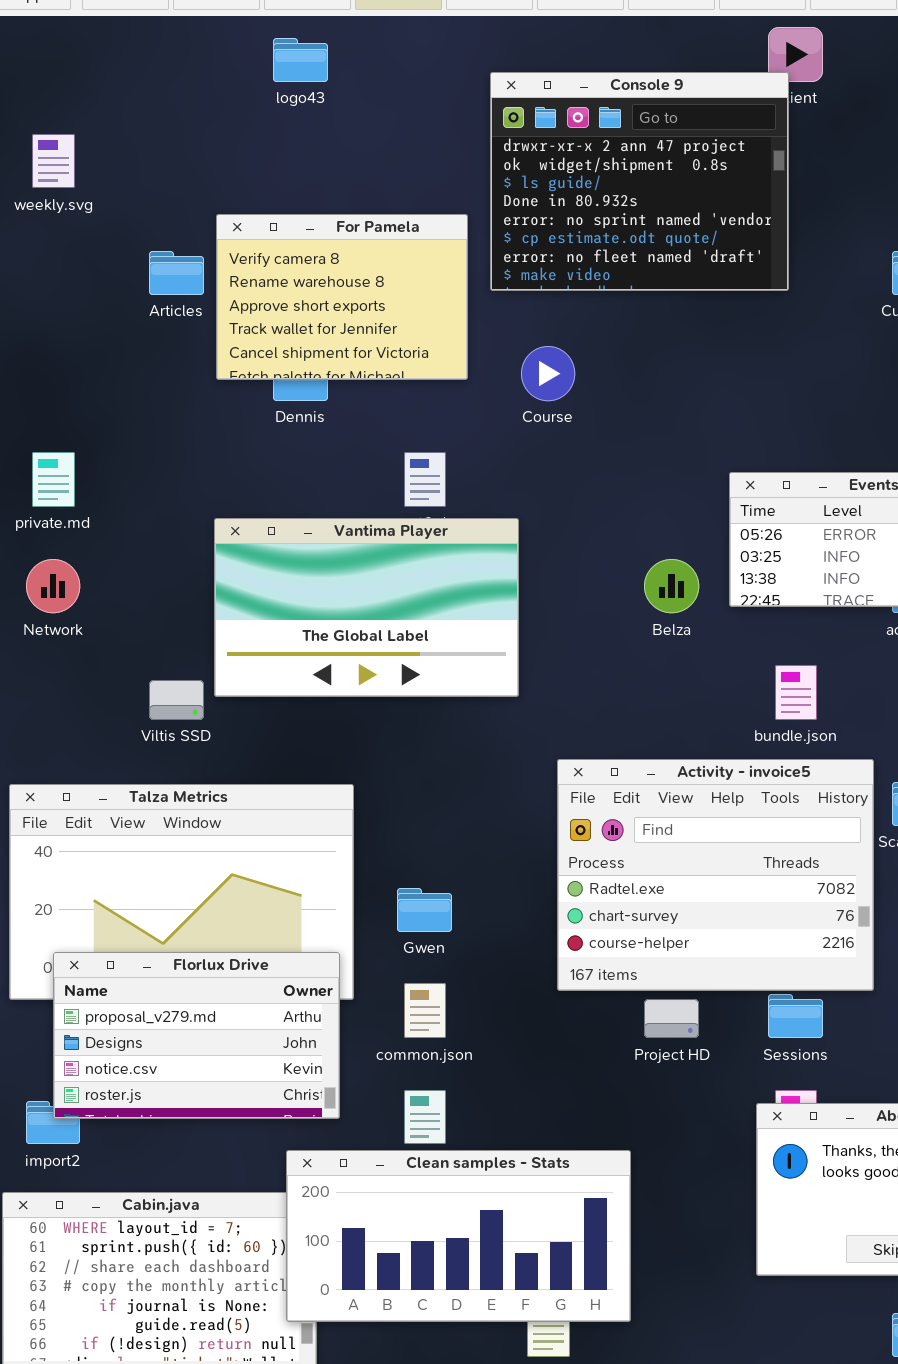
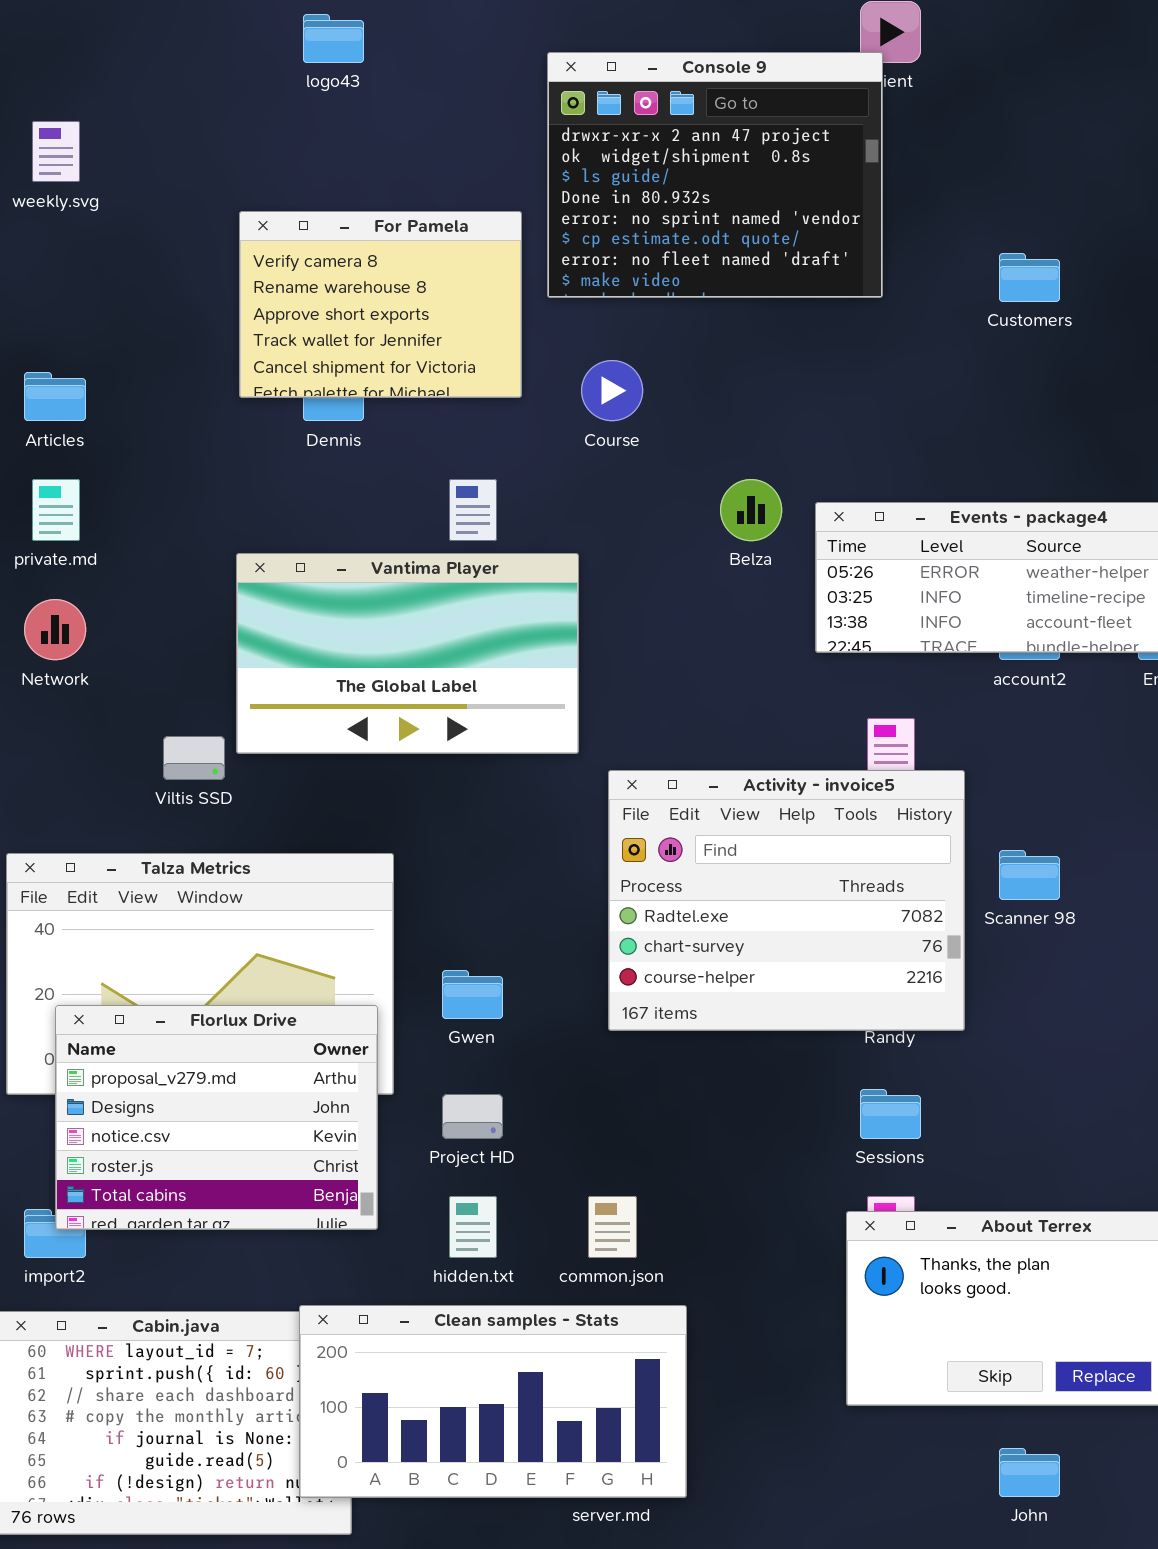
Articles: [149,251,204,295] -> [24,372,86,421], moved
Belza: [644,559,699,613] -> [720,479,782,541], moved
Activity - invoice5: [557,759,874,991] -> [608,770,965,1031], moved
Florlux Drive: [53,952,340,1119] -> [55,1005,378,1230], resized
common.json: [404,983,446,1038] -> [588,1196,637,1258], moved
Project HD: [644,999,699,1038] -> [442,1094,503,1139], moved
Clean samples - Stats: [286,1150,631,1322] -> [299,1305,687,1498], moved

